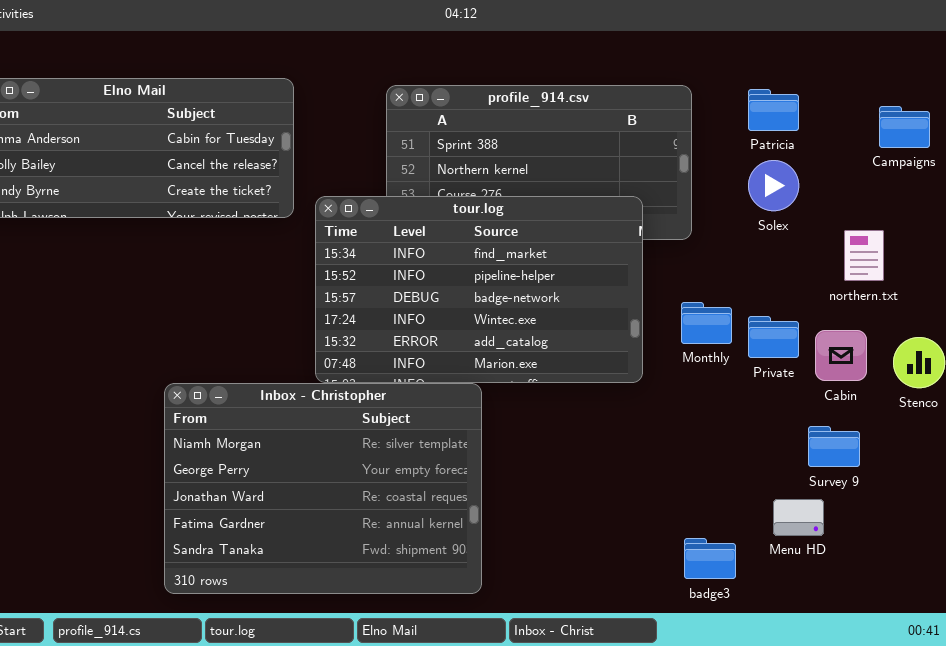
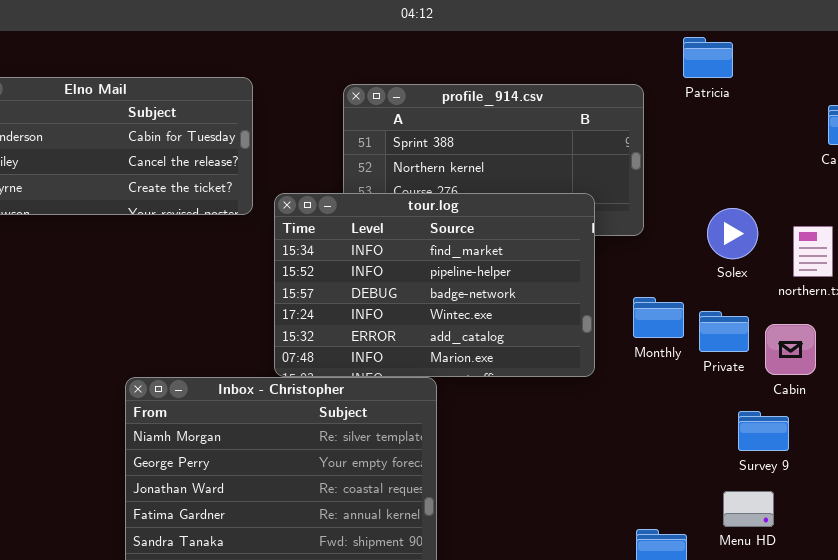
Patricia: [748,89,799,131] -> [683,37,733,78], moved
Solex: [748,160,799,211] -> [707,208,758,259], moved
Survey 9: [808,426,860,467] -> [738,411,789,451], moved

